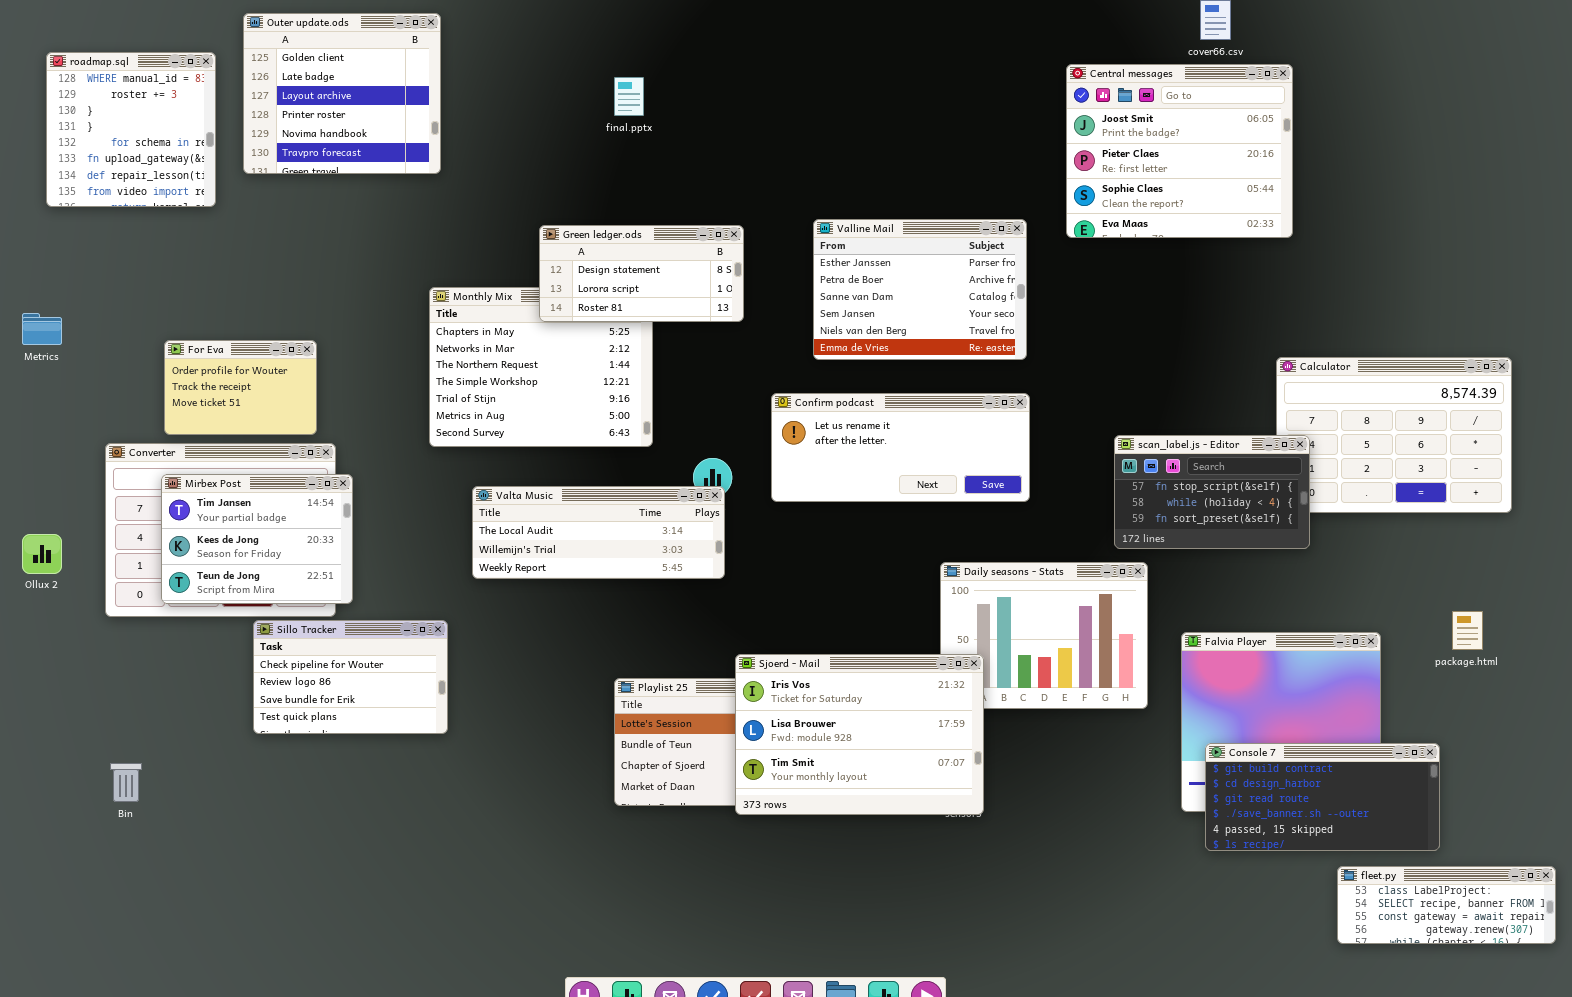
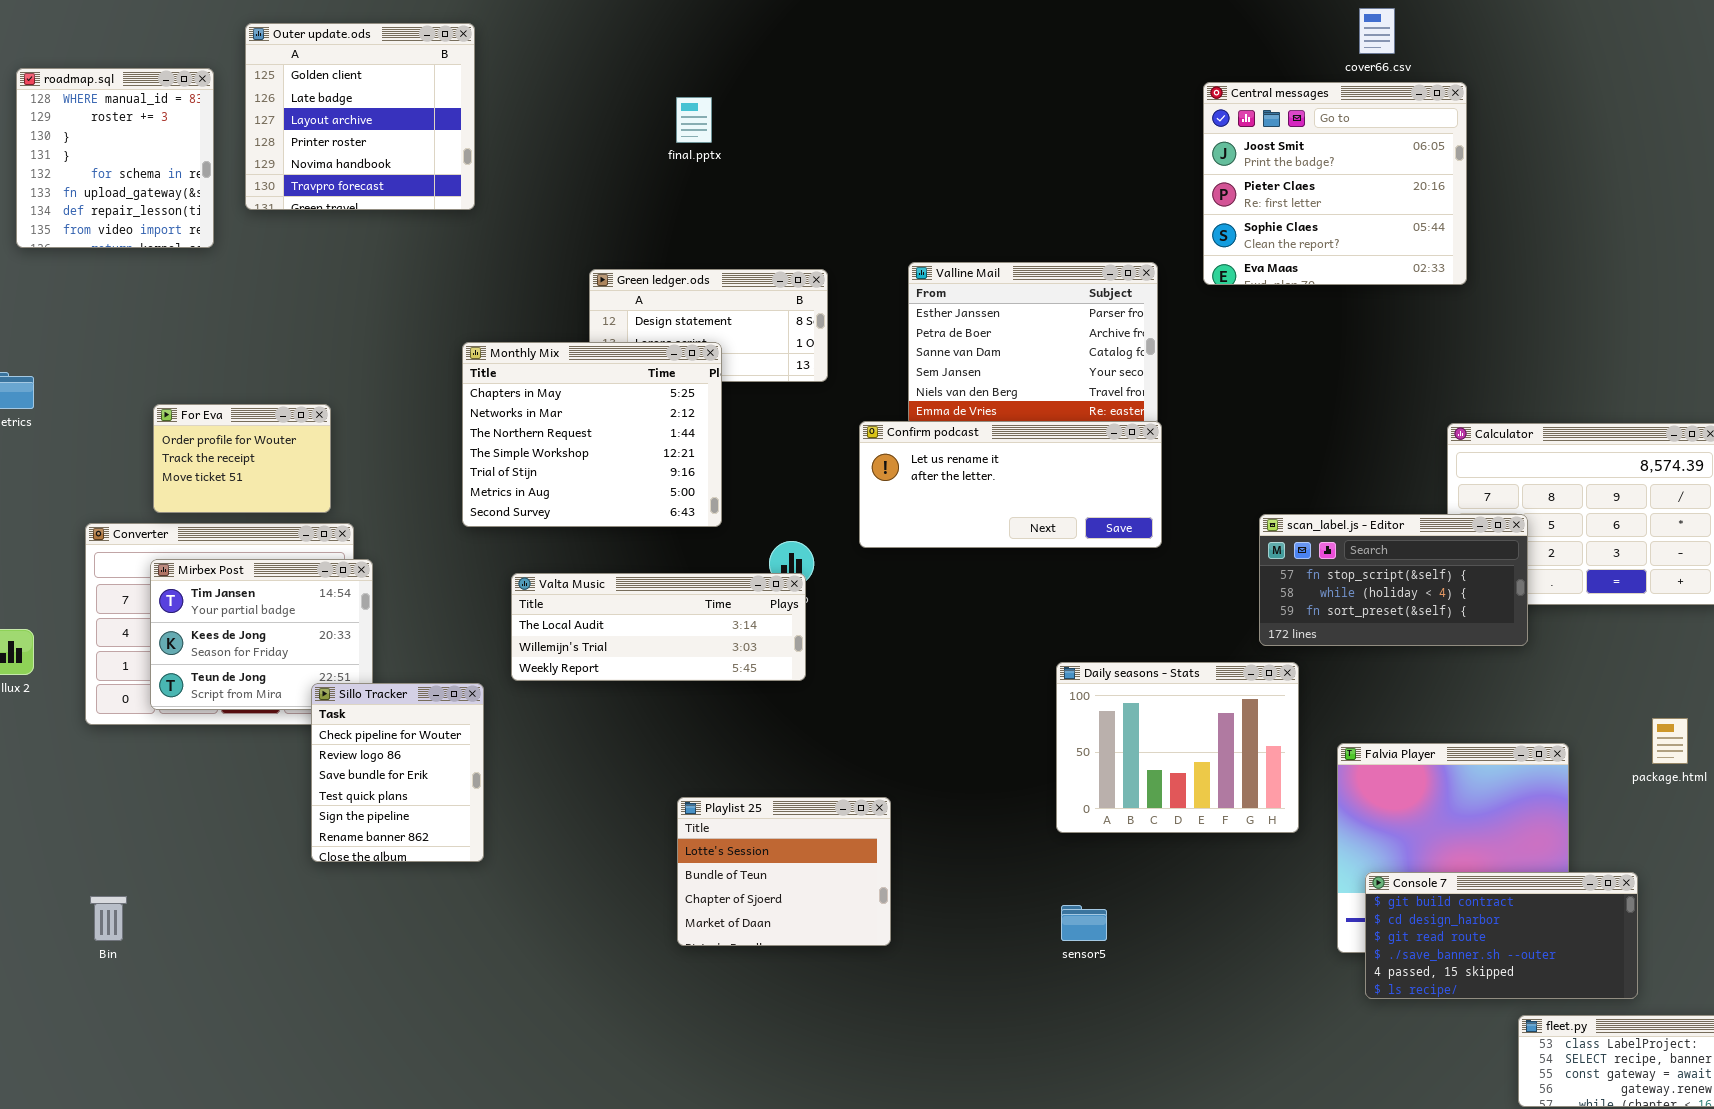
Monthly Mix: [429,287,653,447] -> [462,342,722,527], raised
Confirm podcast: [771,393,1030,502] -> [859,421,1162,548], moved
scan_label.js - Editor: [1114,435,1310,549] -> [1259,514,1528,646], resized
Sillo Tracker: [253,620,448,734] -> [311,683,484,862], resized
Sjoerd - Mail: [735,654,984,815] -> none, closed

